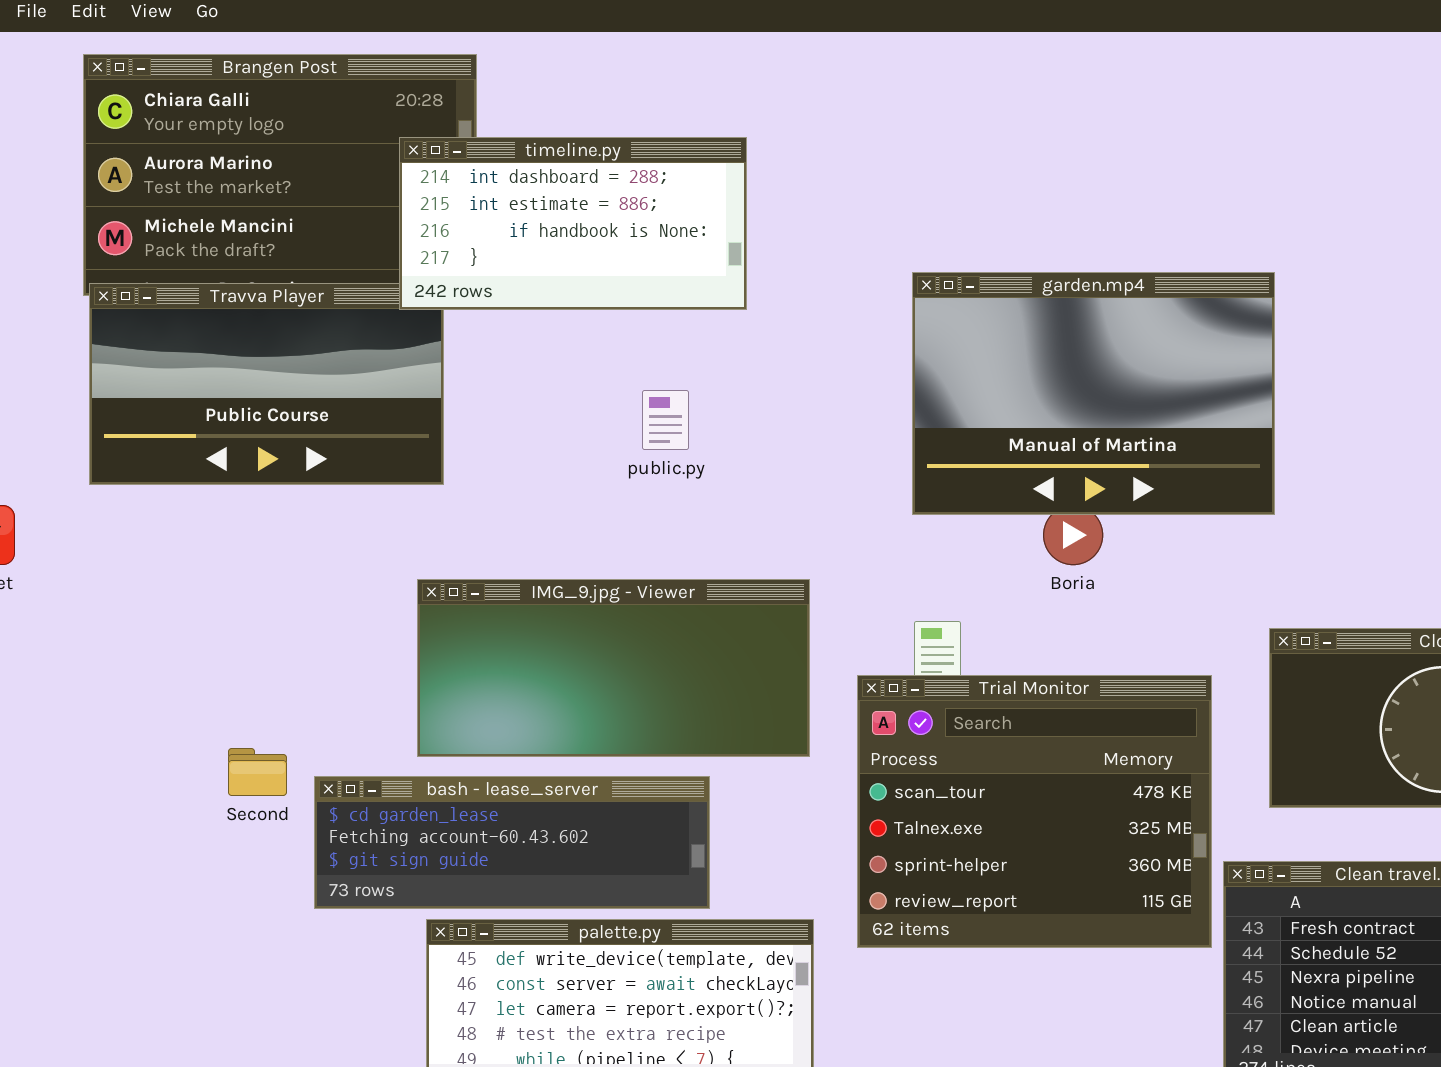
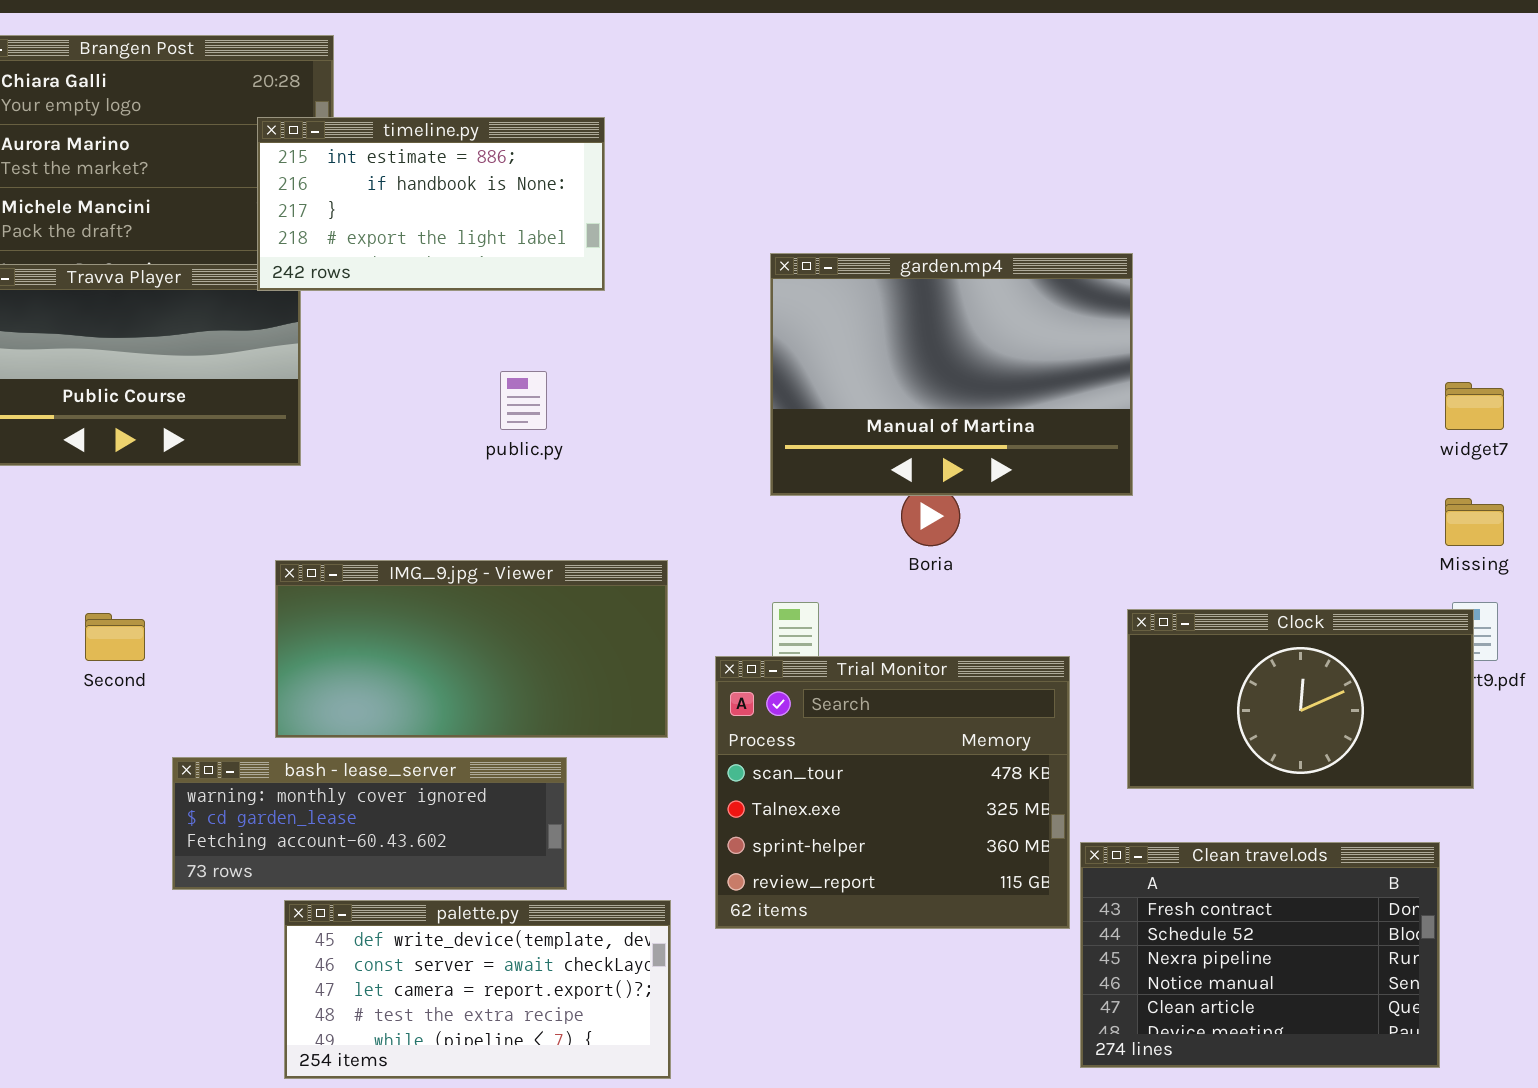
timeline.py: [399,137,747,310] -> [257,117,605,291], scrolled down 1 row
Second: [228,748,287,796] -> [85,613,145,661], moved
bash - lease_server: [314,776,710,909] -> [172,757,567,890], scrolled up 1 row

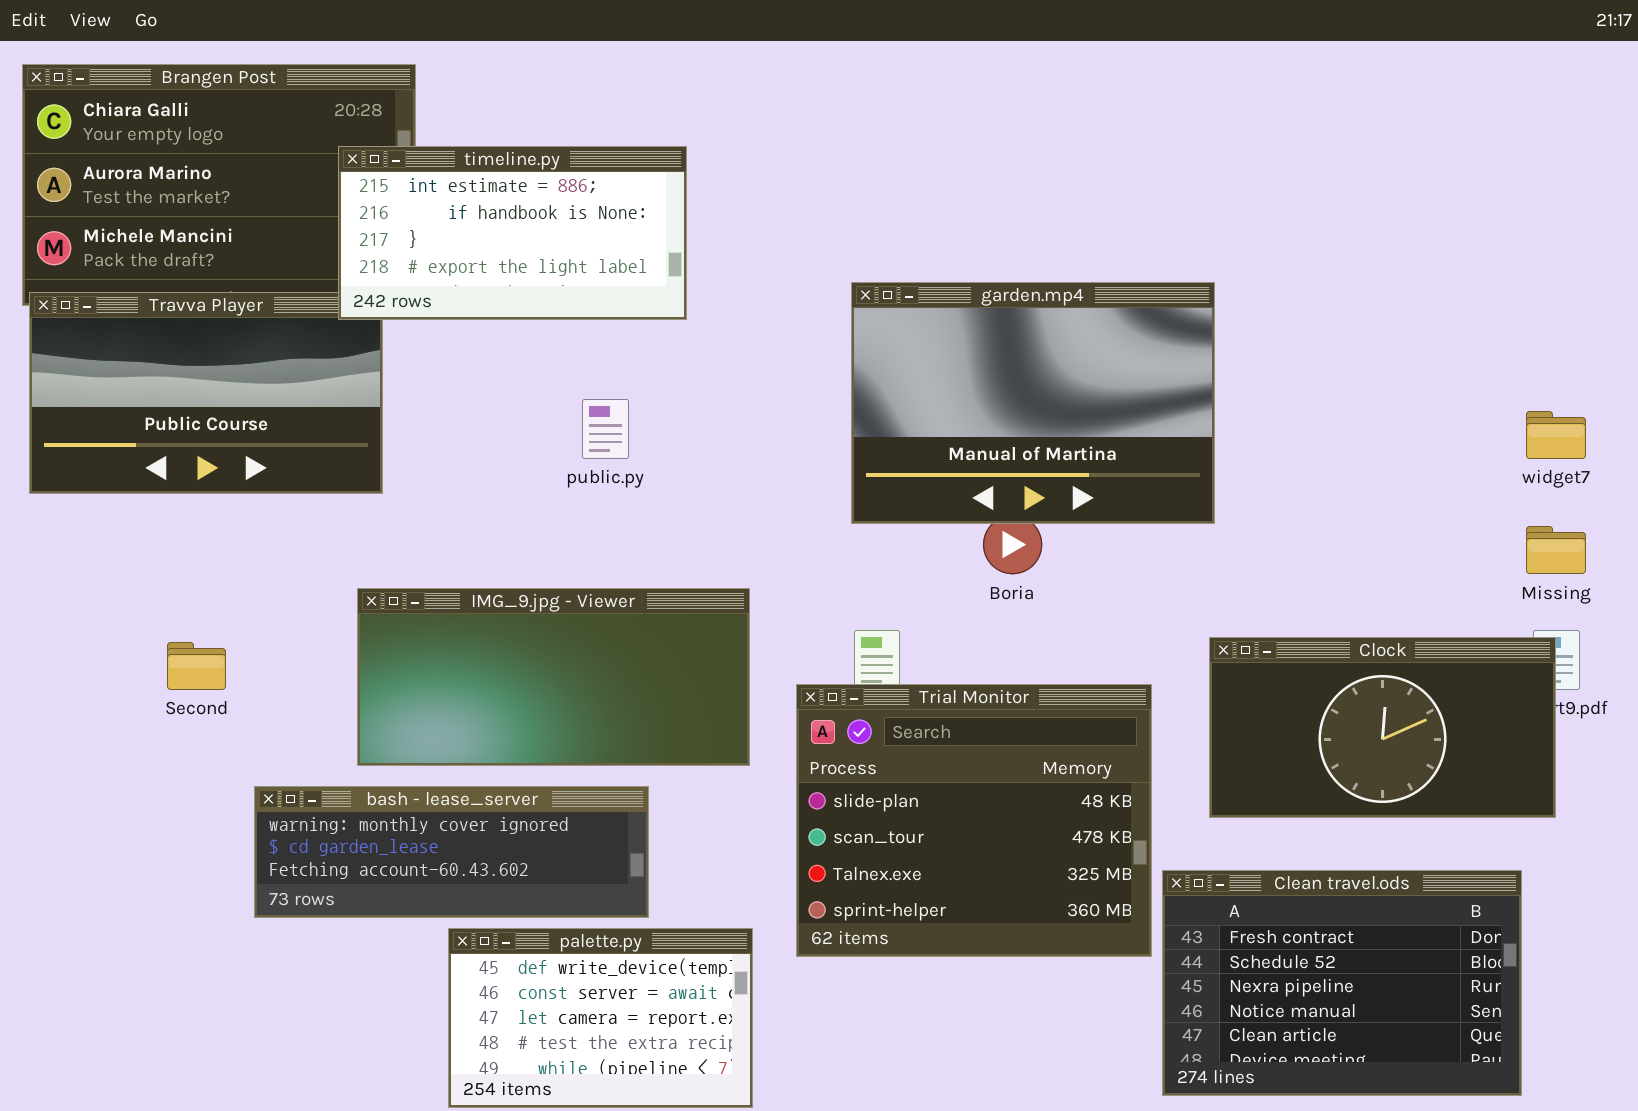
Trial Monitor: [715,656,1070,929] -> [796,684,1152,957], scrolled up 1 row
palette.py: [284,900,671,1079] -> [448,928,753,1108], resized

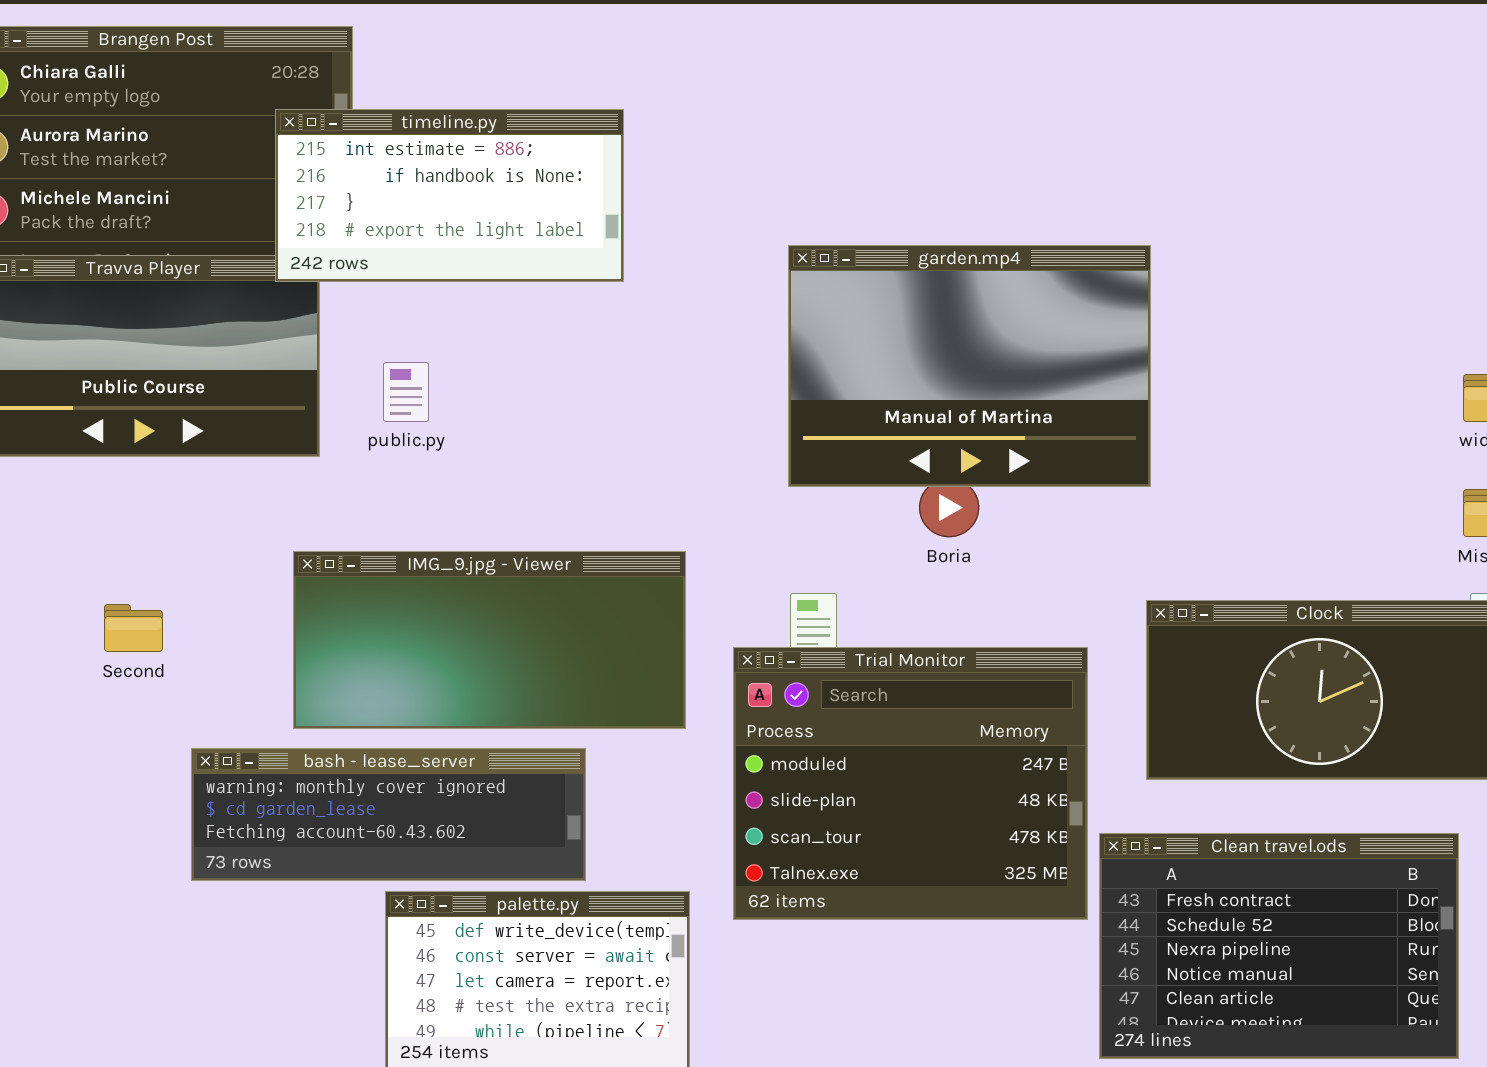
public.py: [582,399,629,459] -> [383,362,429,422], moved
Trial Monitor: [796,684,1152,957] -> [733,647,1088,920], scrolled up 1 row

